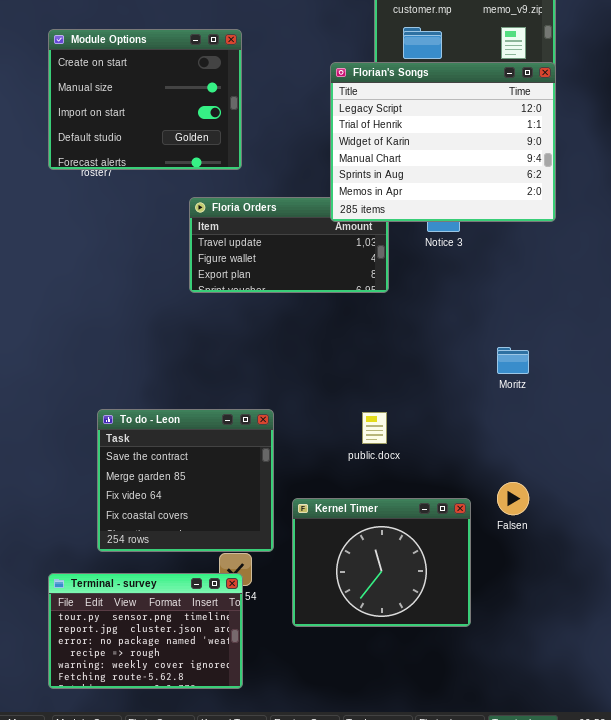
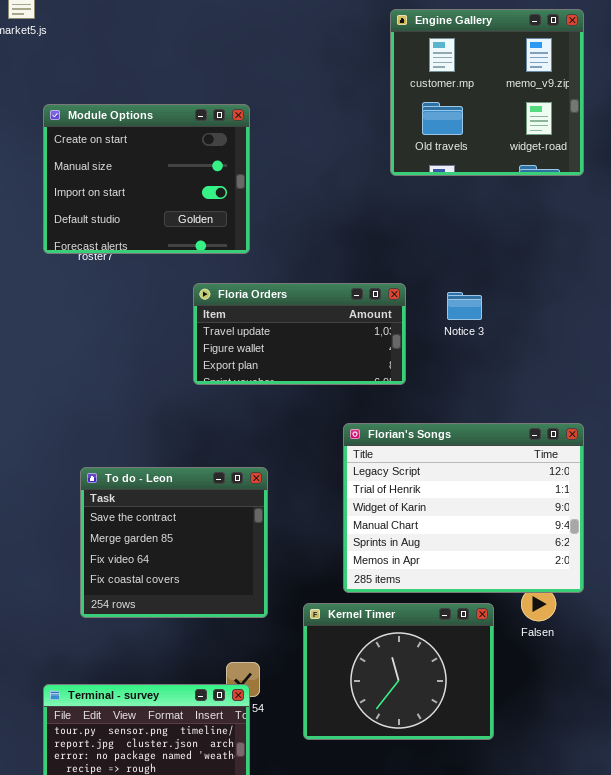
Florian's Songs: [330,62,556,222] -> [343,423,584,593], moved
To do - Leon: [97,409,274,552] -> [80,467,268,618], moved

